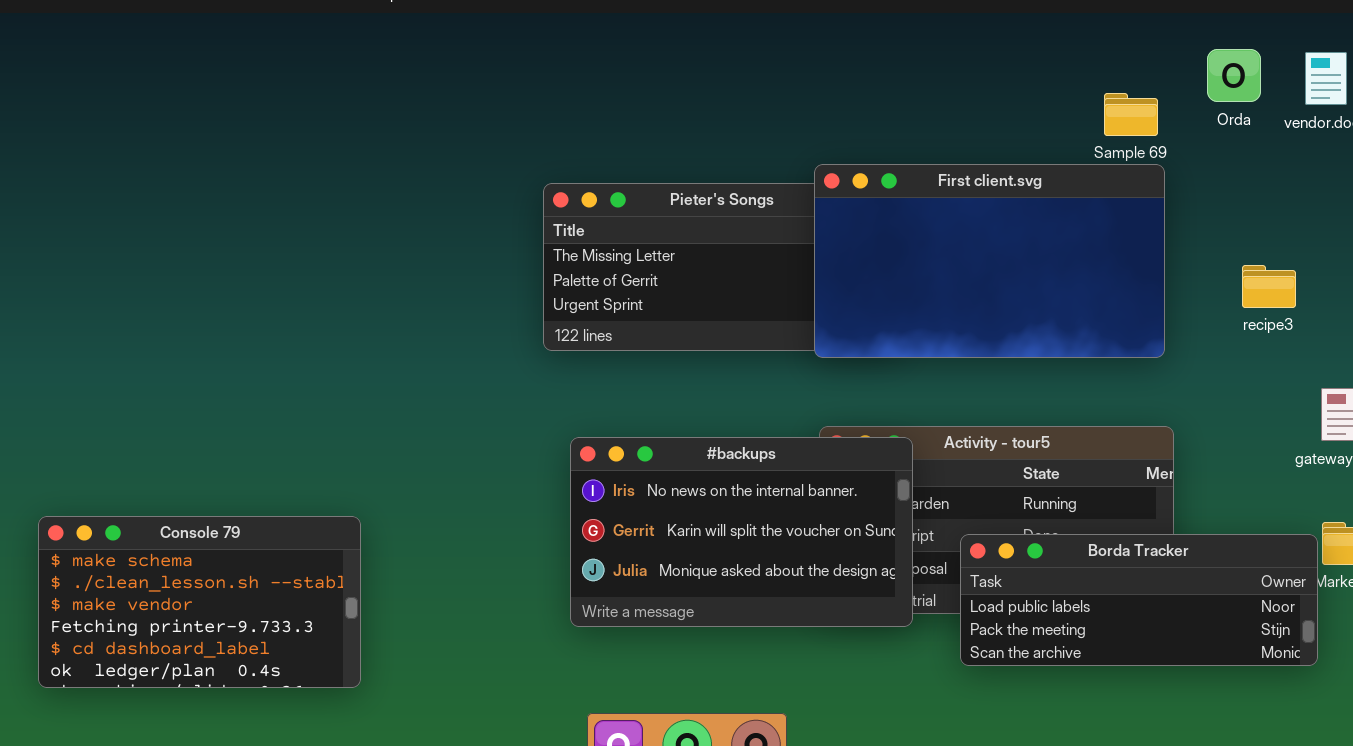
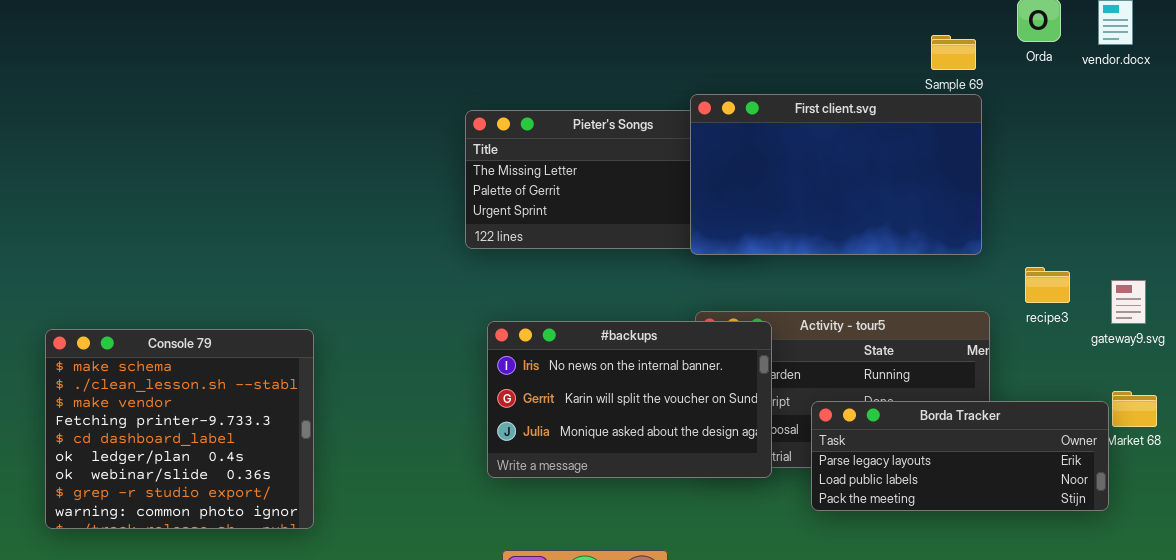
recipe3: [1242,265,1296,308] -> [1025,267,1070,303], moved
Console 79: [38,516,361,688] -> [45,329,314,529], resized
Borda Tracker: [960,534,1318,666] -> [811,401,1109,511], scrolled up 1 row

